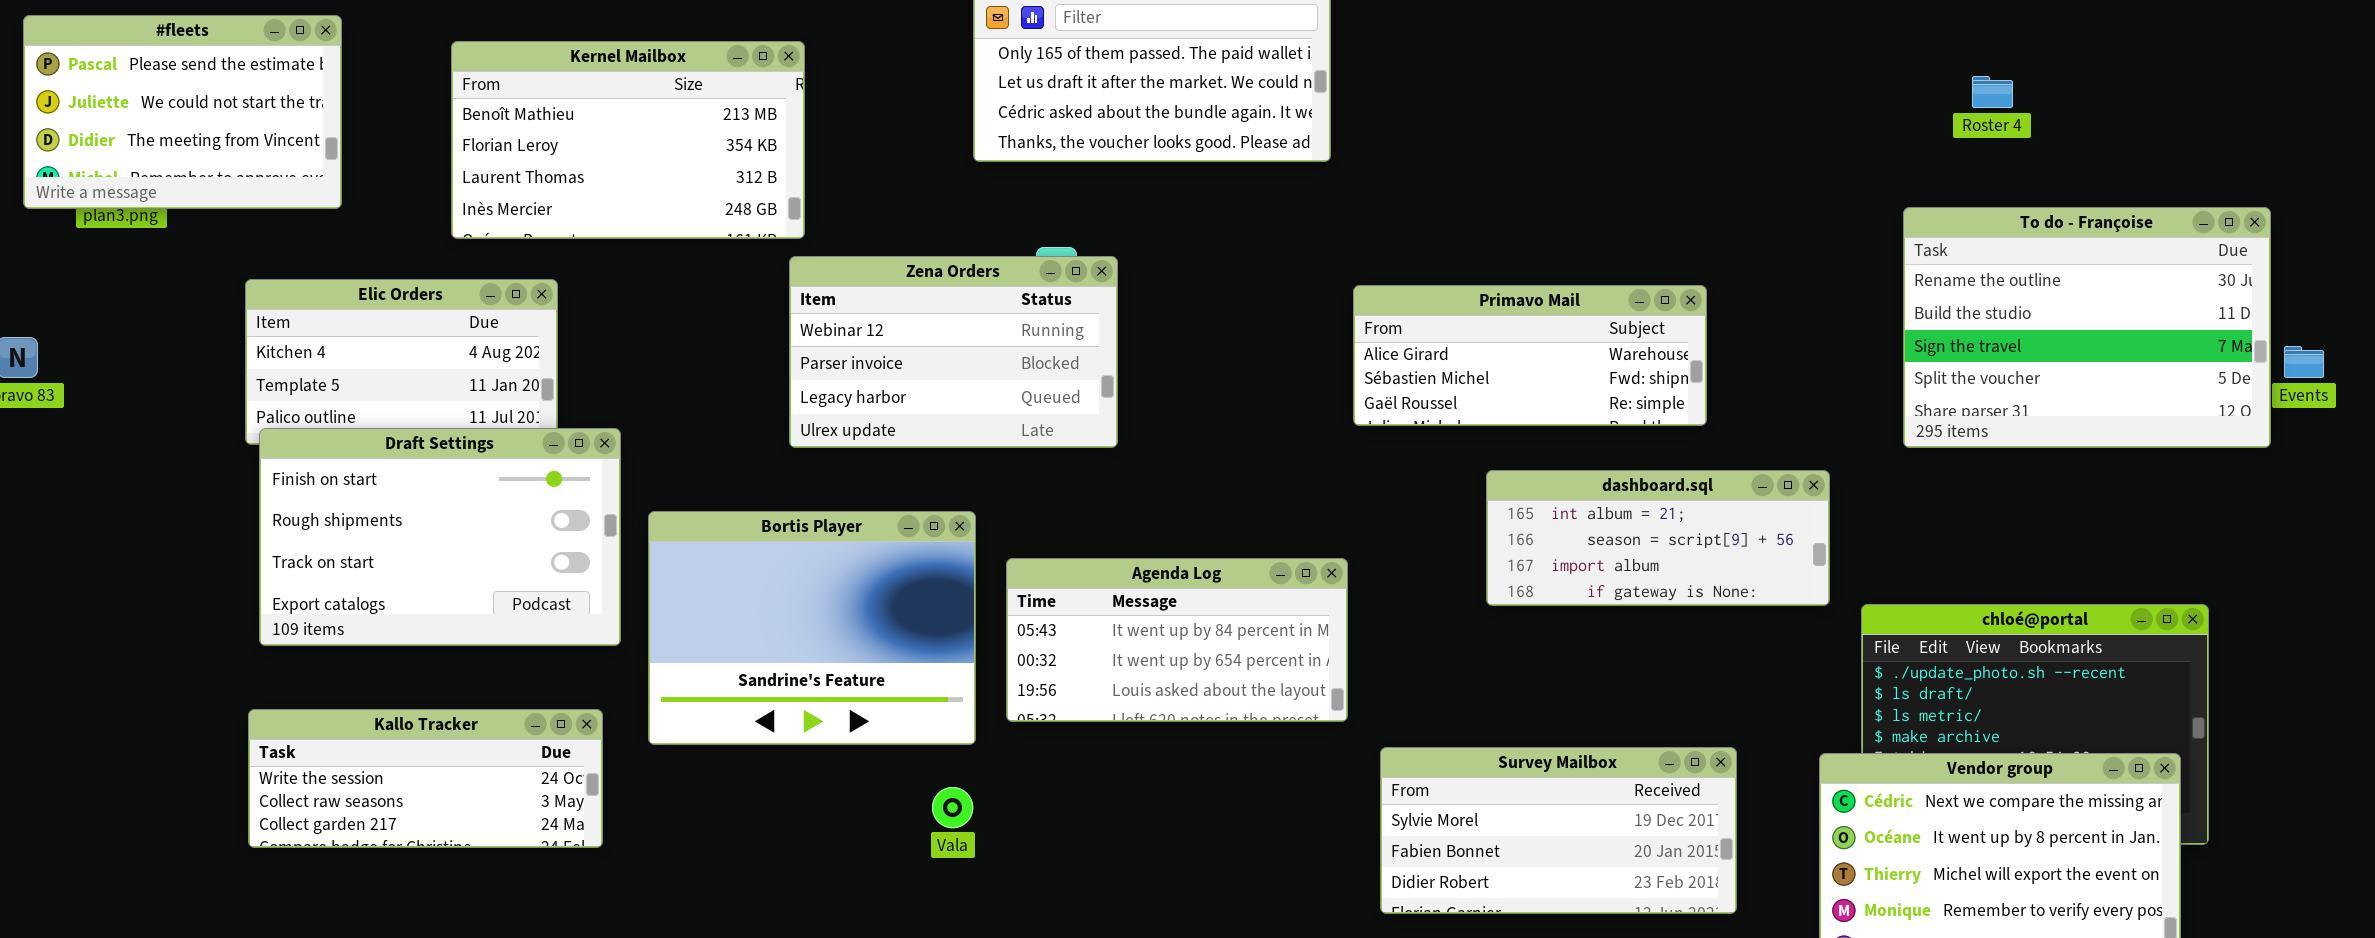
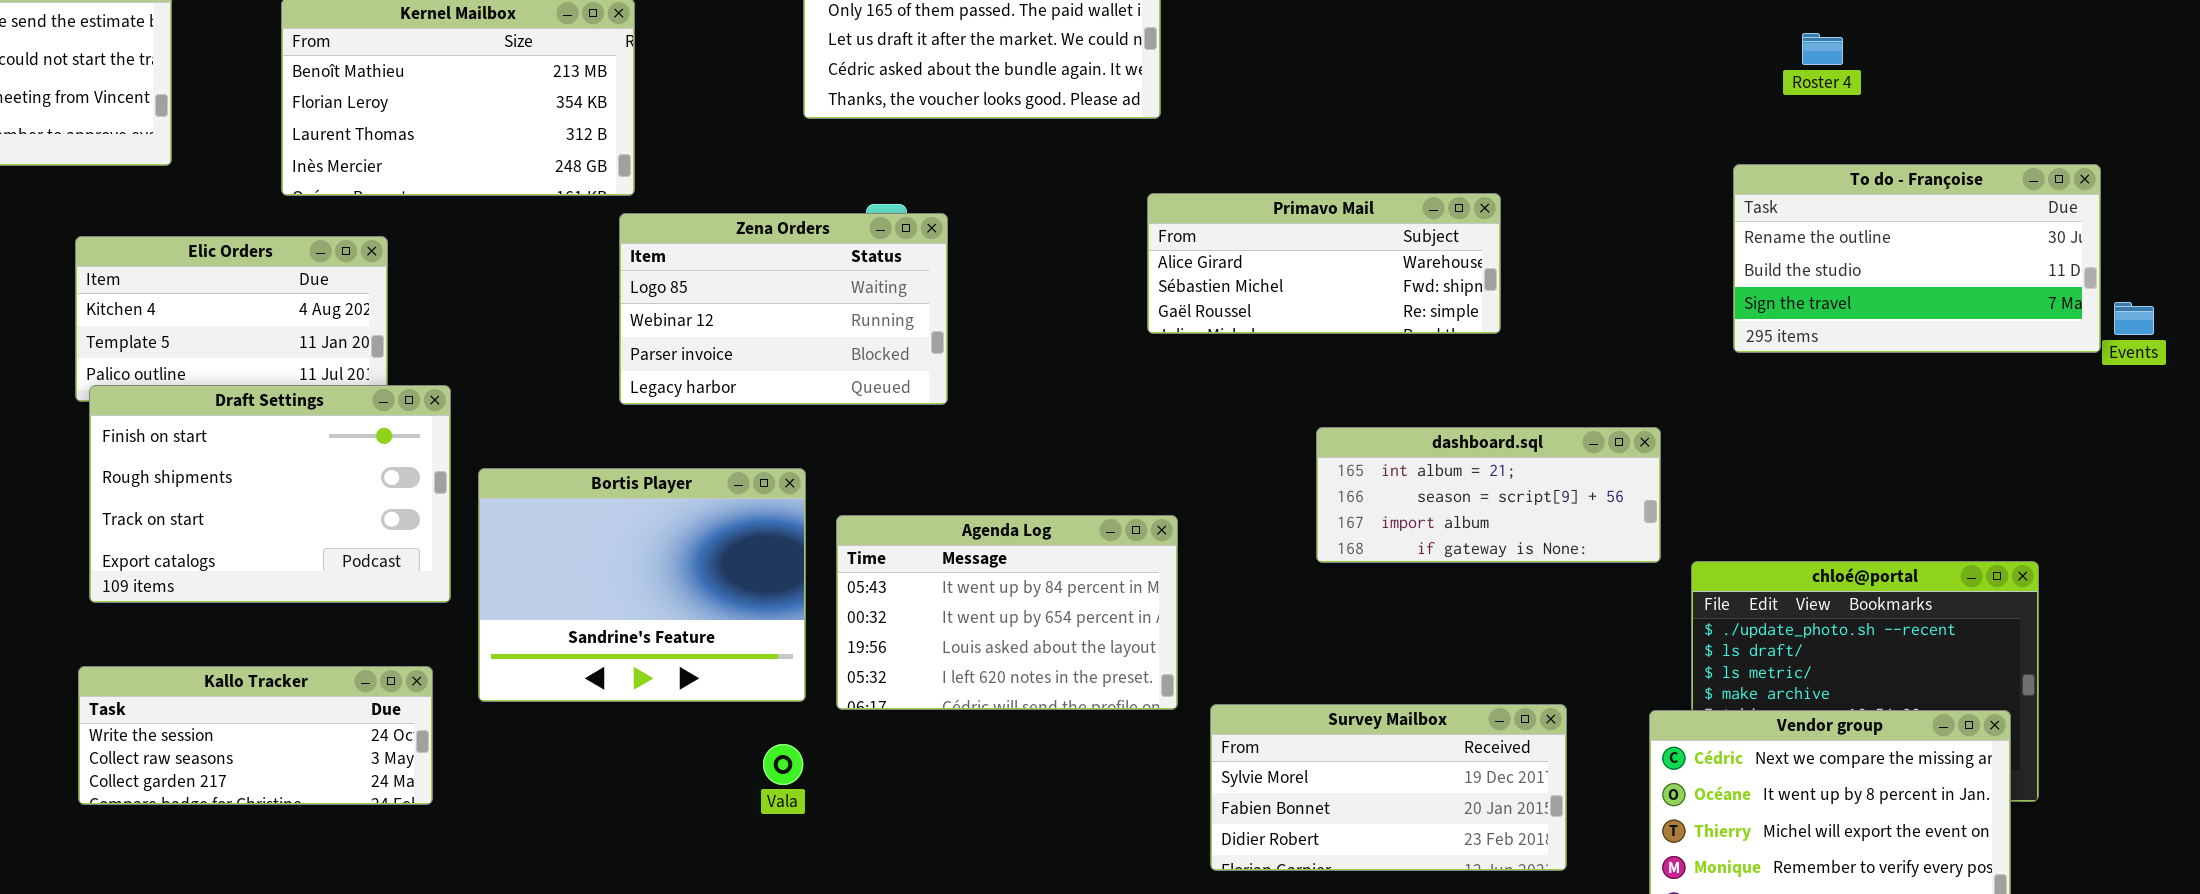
To do - Françoise: [1903,207,2271,448] -> [1733,164,2101,353], resized
Zena Orders: [789,256,1118,448] -> [619,213,948,405], scrolled up 1 row
Primavo Mail: [1353,285,1707,426] -> [1147,193,1501,334], moved
Agenda Log: [1006,558,1348,722] -> [836,515,1178,710], resized

